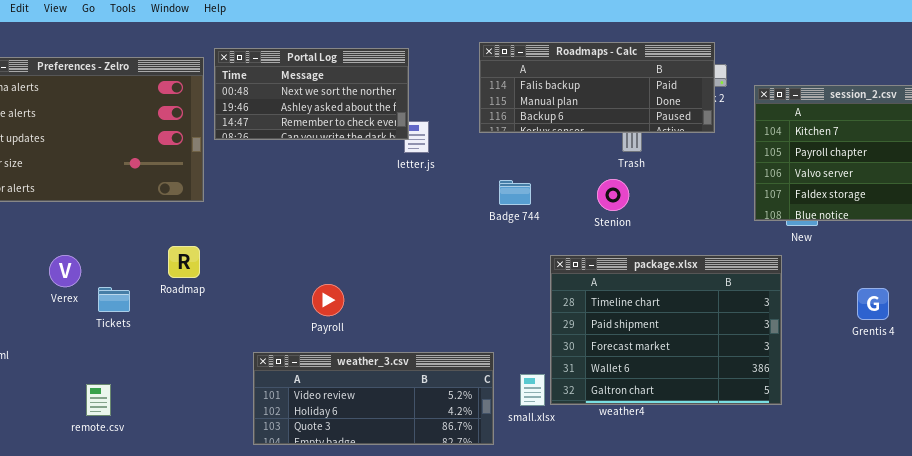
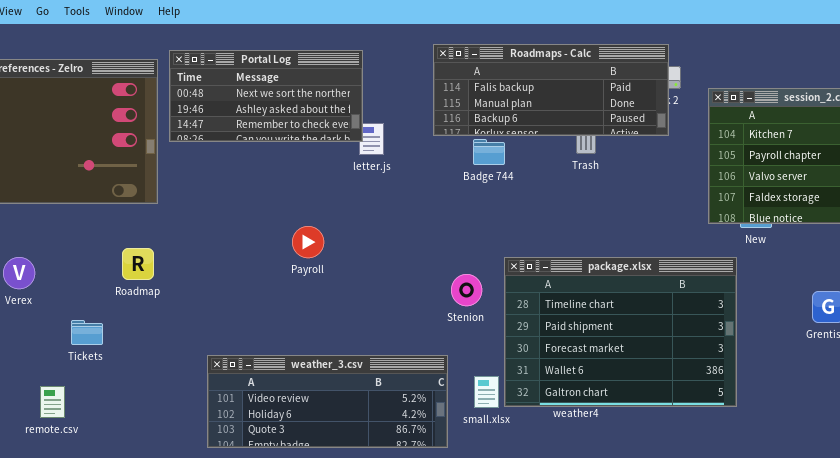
Stenion: [597,179,629,211] -> [451,274,482,306], moved
Badge 744: [499,180,531,205] -> [473,139,505,165], moved
Payroll: [312,284,344,316] -> [292,226,324,258], moved
Tickets: [98,287,130,312] -> [71,320,103,345], moved

